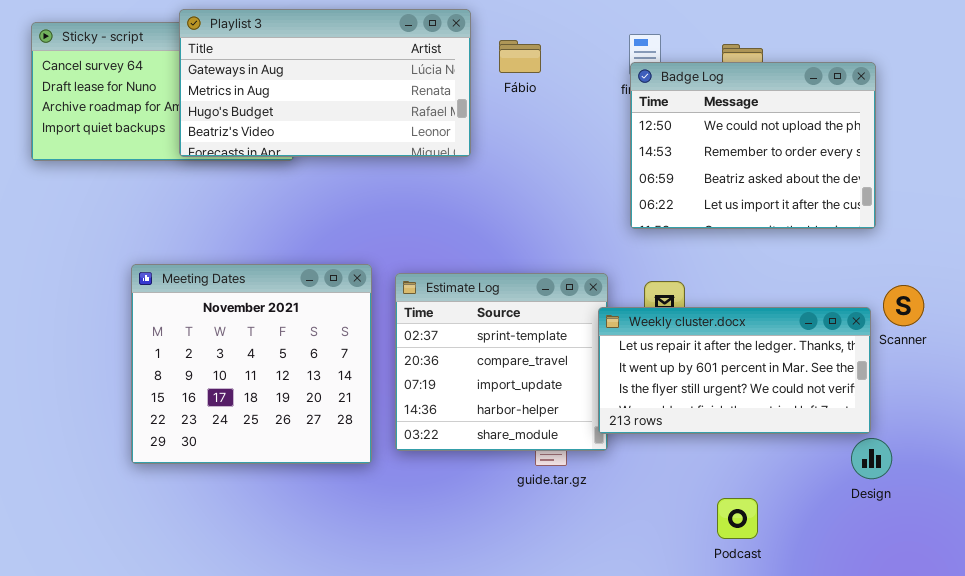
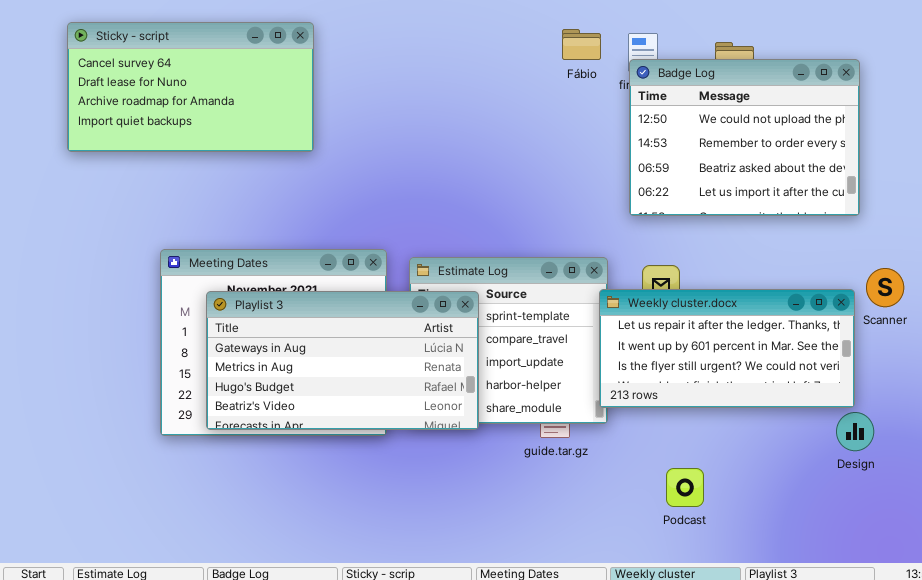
Playlist 3: [179,9,471,157] -> [206,291,479,430], moved
Fábio: [499,40,541,73] -> [562,29,601,60], moved
Podcast: [717,498,758,539] -> [666,468,704,507], moved

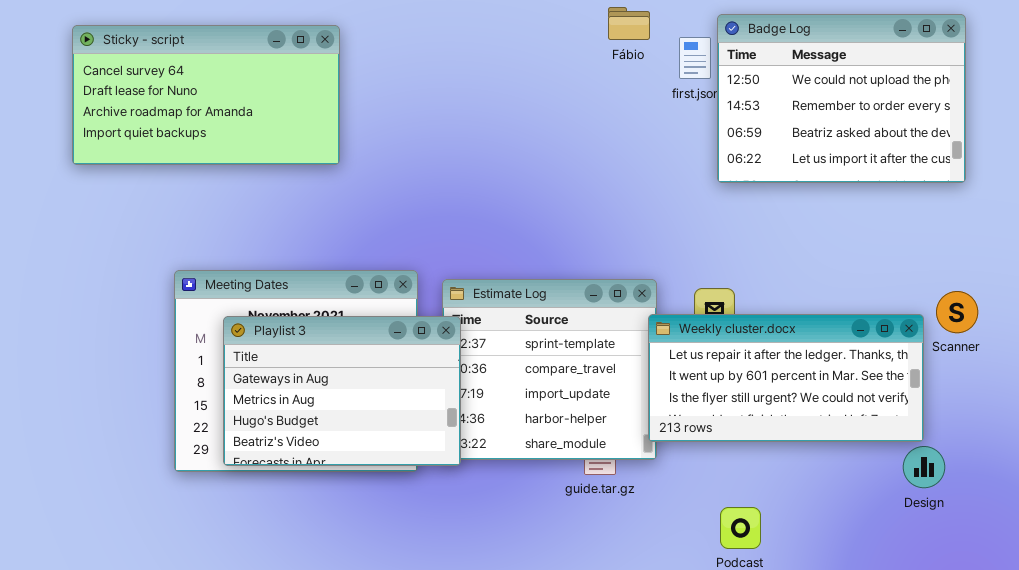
Fábio: [562,29,601,60] -> [608,7,650,40], moved
Badge Log: [629,59,860,216] -> [717,14,966,183], moved
Playlist 3: [206,291,479,430] -> [223,316,461,466], resized

